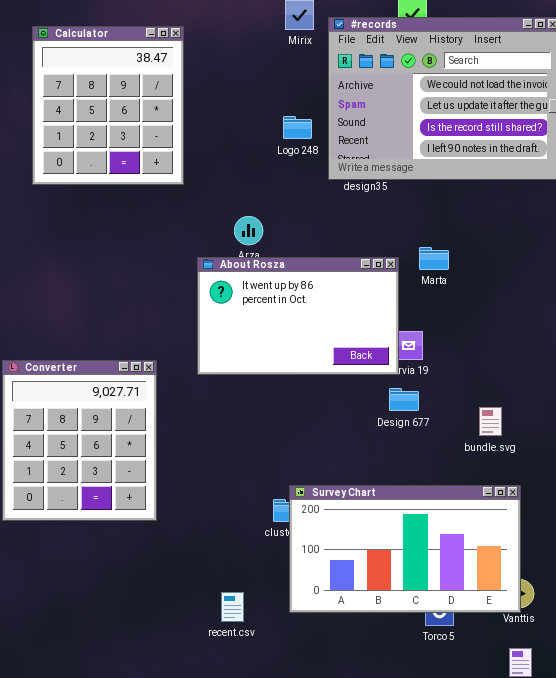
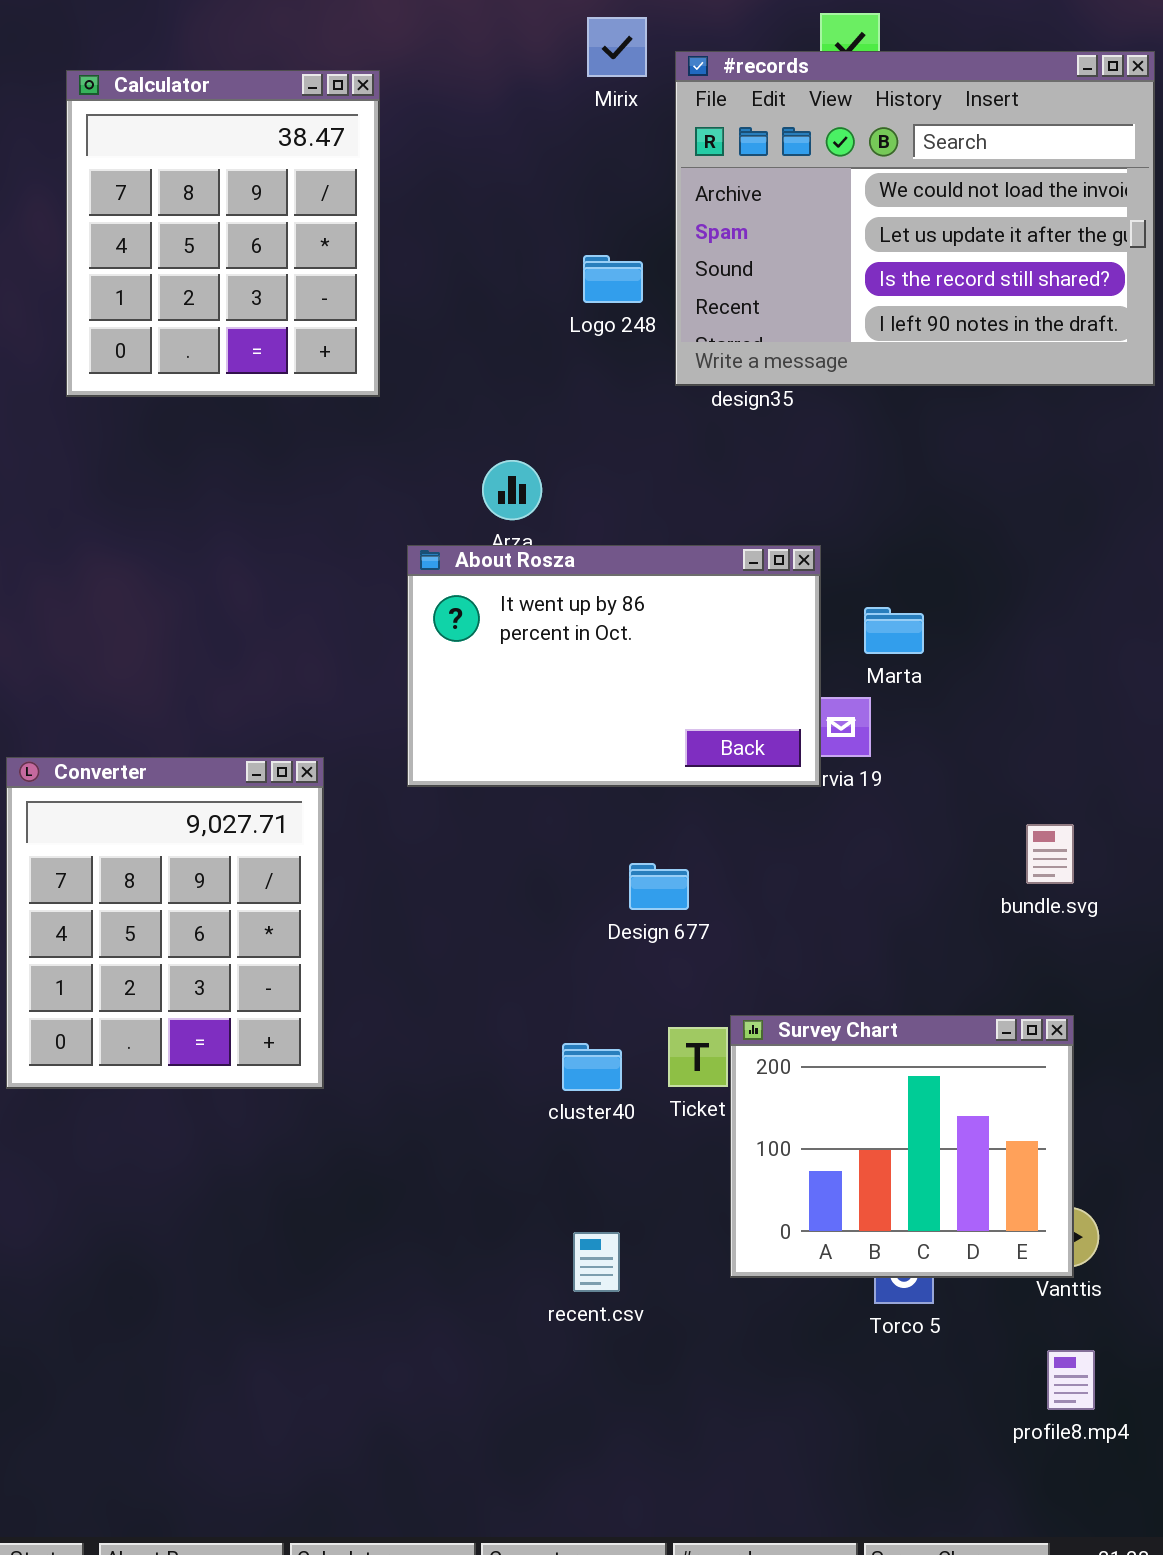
Marta: [419,247,449,270] -> [864,607,924,654], moved
Design 677: [389,388,419,411] -> [629,863,689,910], moved
bundle.svg: [479,407,502,436] -> [1026,824,1074,884], moved
Survey Chart: [289,485,521,613] -> [730,1015,1074,1278], resized
recent.csv: [221,592,244,622] -> [573,1232,620,1292], moved

